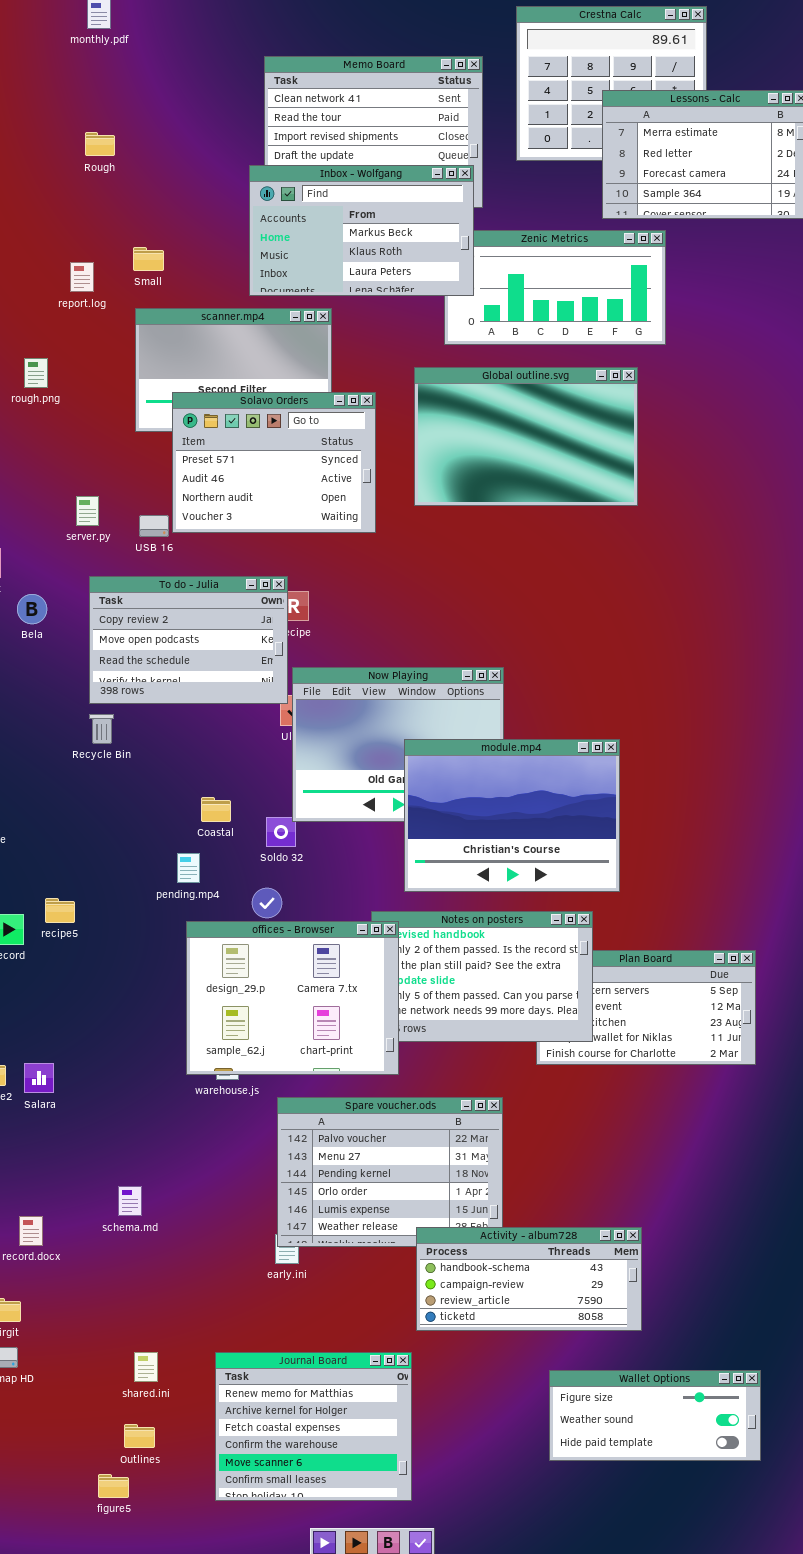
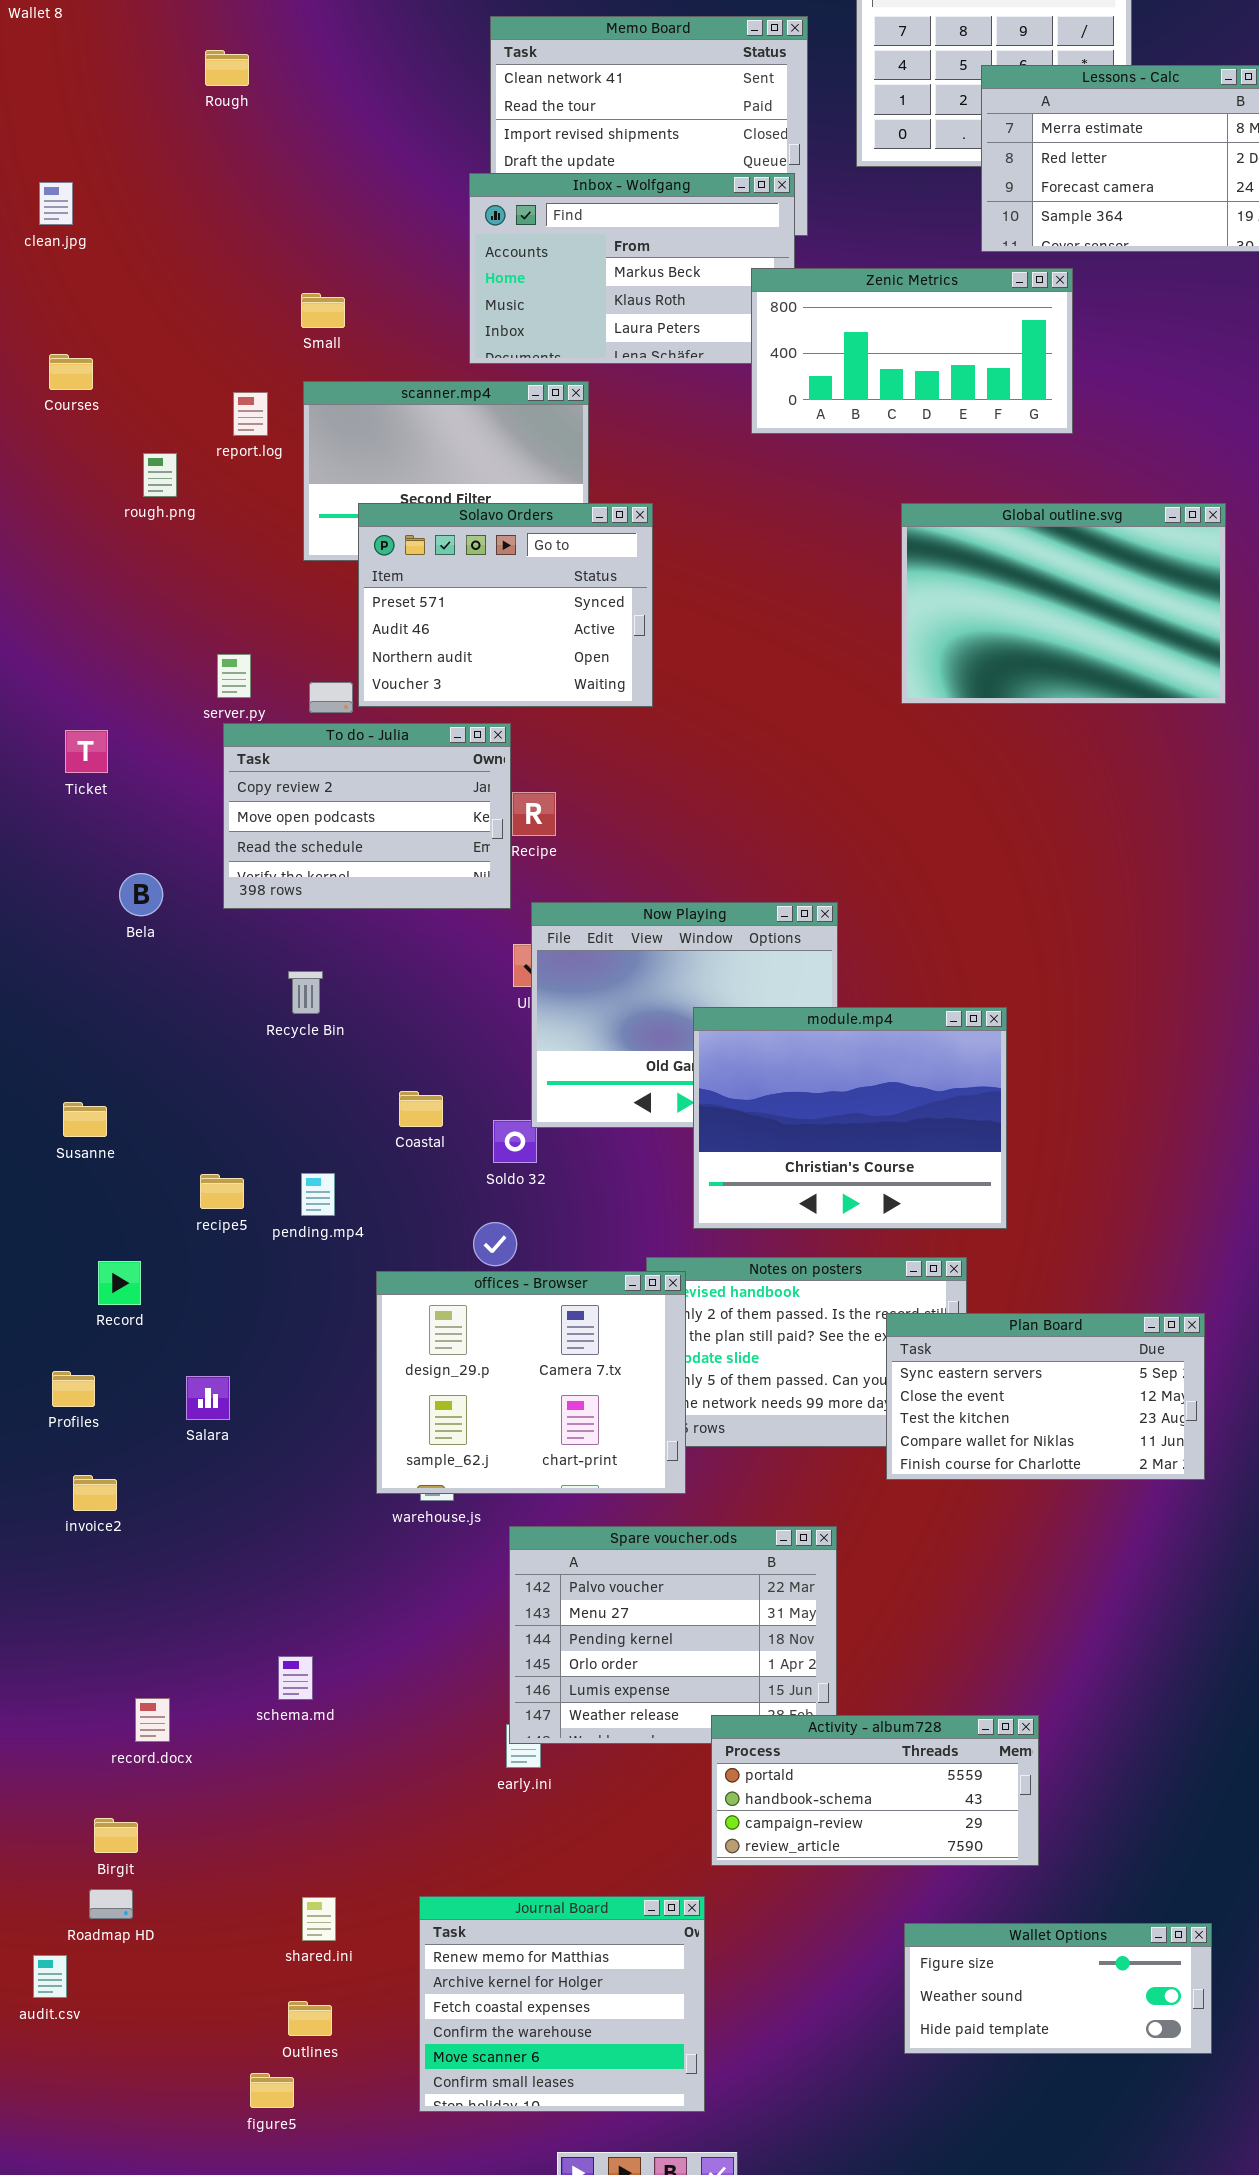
Rough: [85,132,115,156] -> [205,50,249,86], moved
Zenic Metrics: [444,230,666,345] -> [751,268,1073,434], raised
report.log: [70,262,94,292] -> [233,392,268,436], moved
Global outline.svg: [414,367,638,506] -> [901,503,1226,704], moved
To do - Julia: [89,576,288,704] -> [223,723,511,909], moved
Bela: [17,594,47,624] -> [119,873,163,916], moved
Recycle Bin: [89,714,114,744] -> [288,971,323,1014], moved
pending.mp4: [177,853,200,883] -> [301,1173,335,1216], moved
recipe5: [45,898,75,923] -> [200,1174,244,1209], moved
Plan Board: [536,950,756,1065] -> [886,1313,1205,1480], raised
Salara: [24,1063,54,1093] -> [186,1376,230,1420], moved
Activity - album728: [416,1227,642,1331] -> [711,1715,1039,1866], scrolled up 1 row

